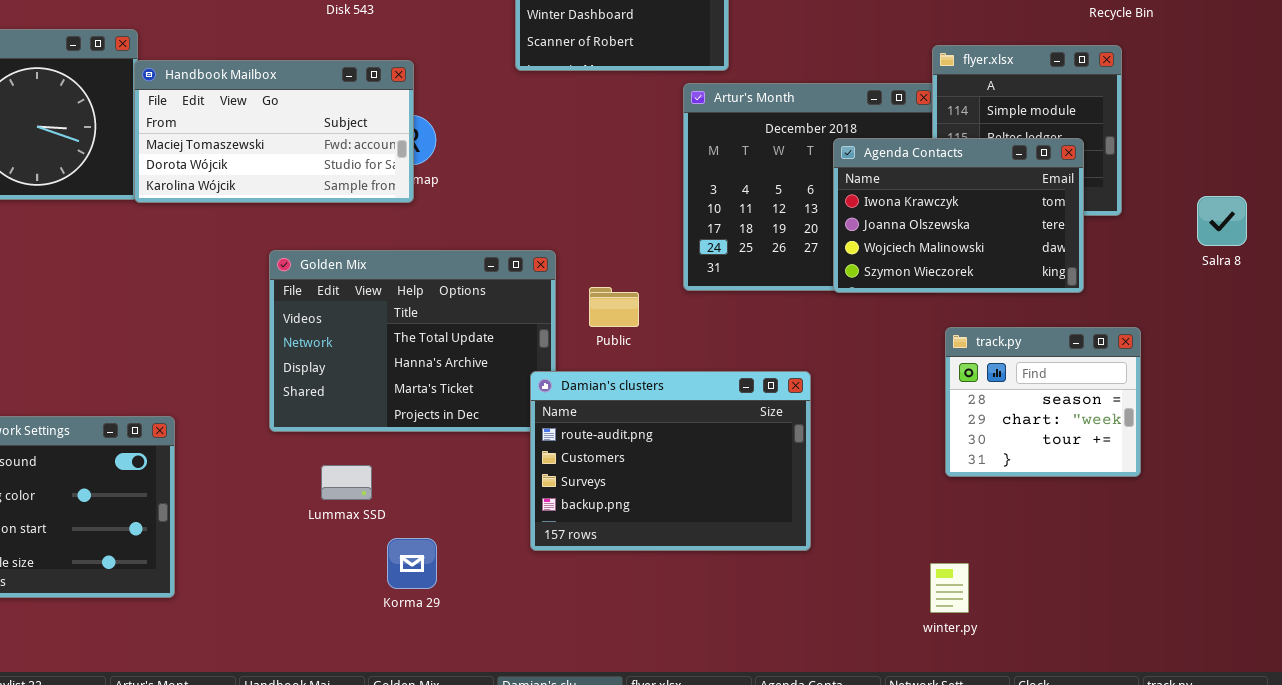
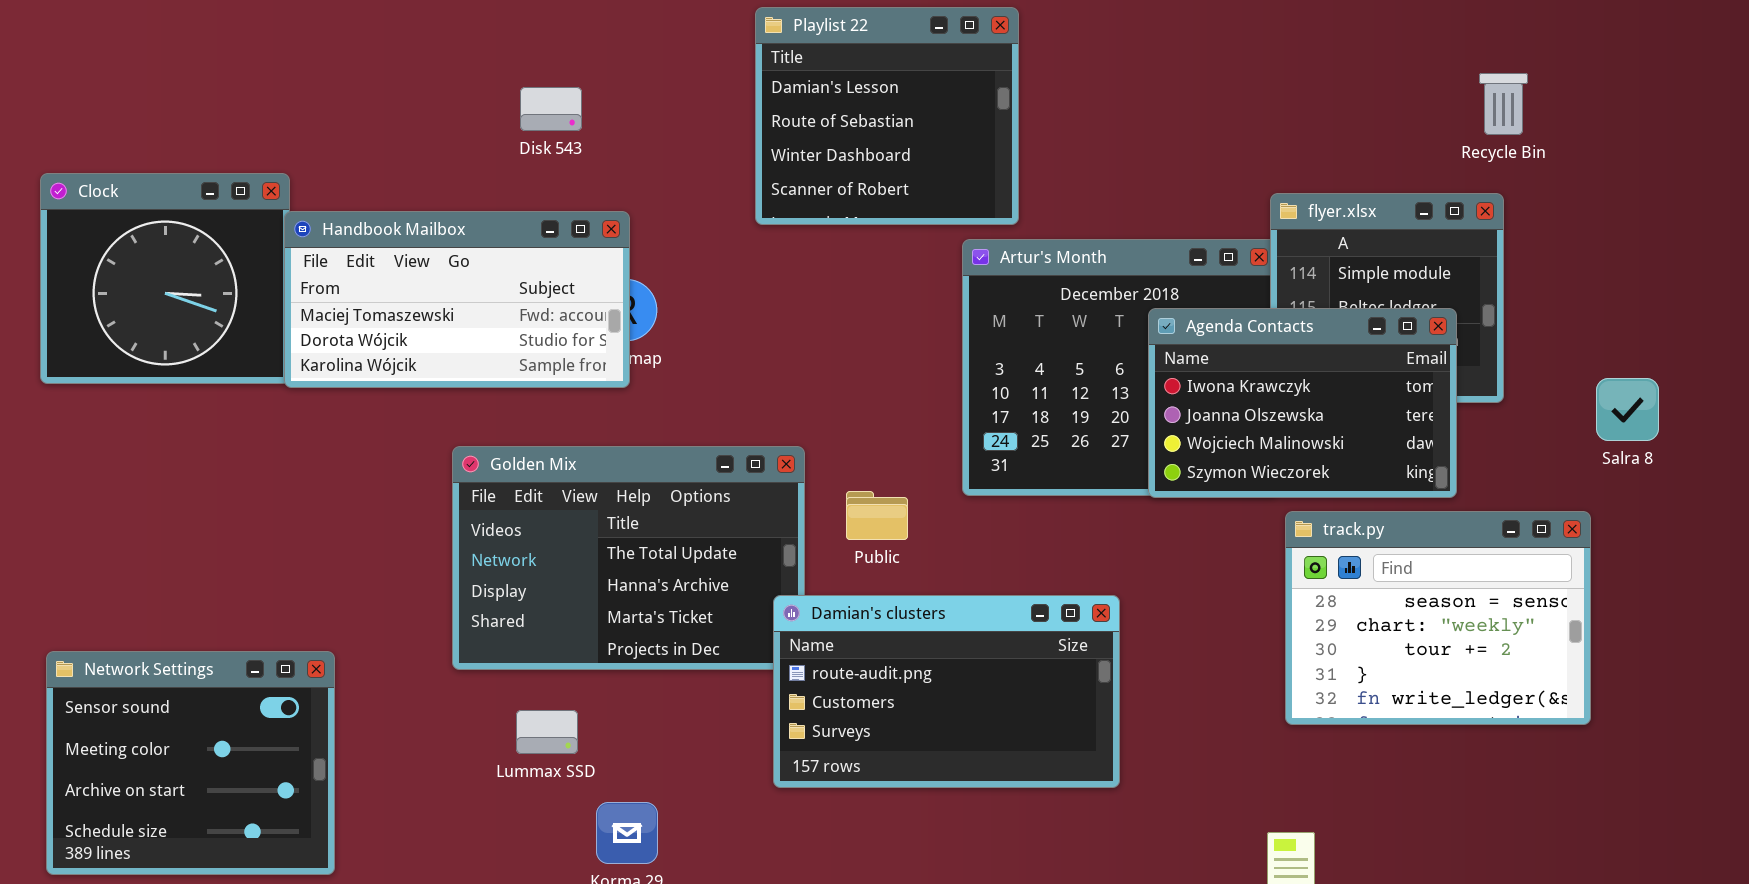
track.py: [945,327,1141,477] -> [1285,511,1591,725], resized
Damian's clusters: [530,371,811,551] -> [773,595,1120,788], resized

